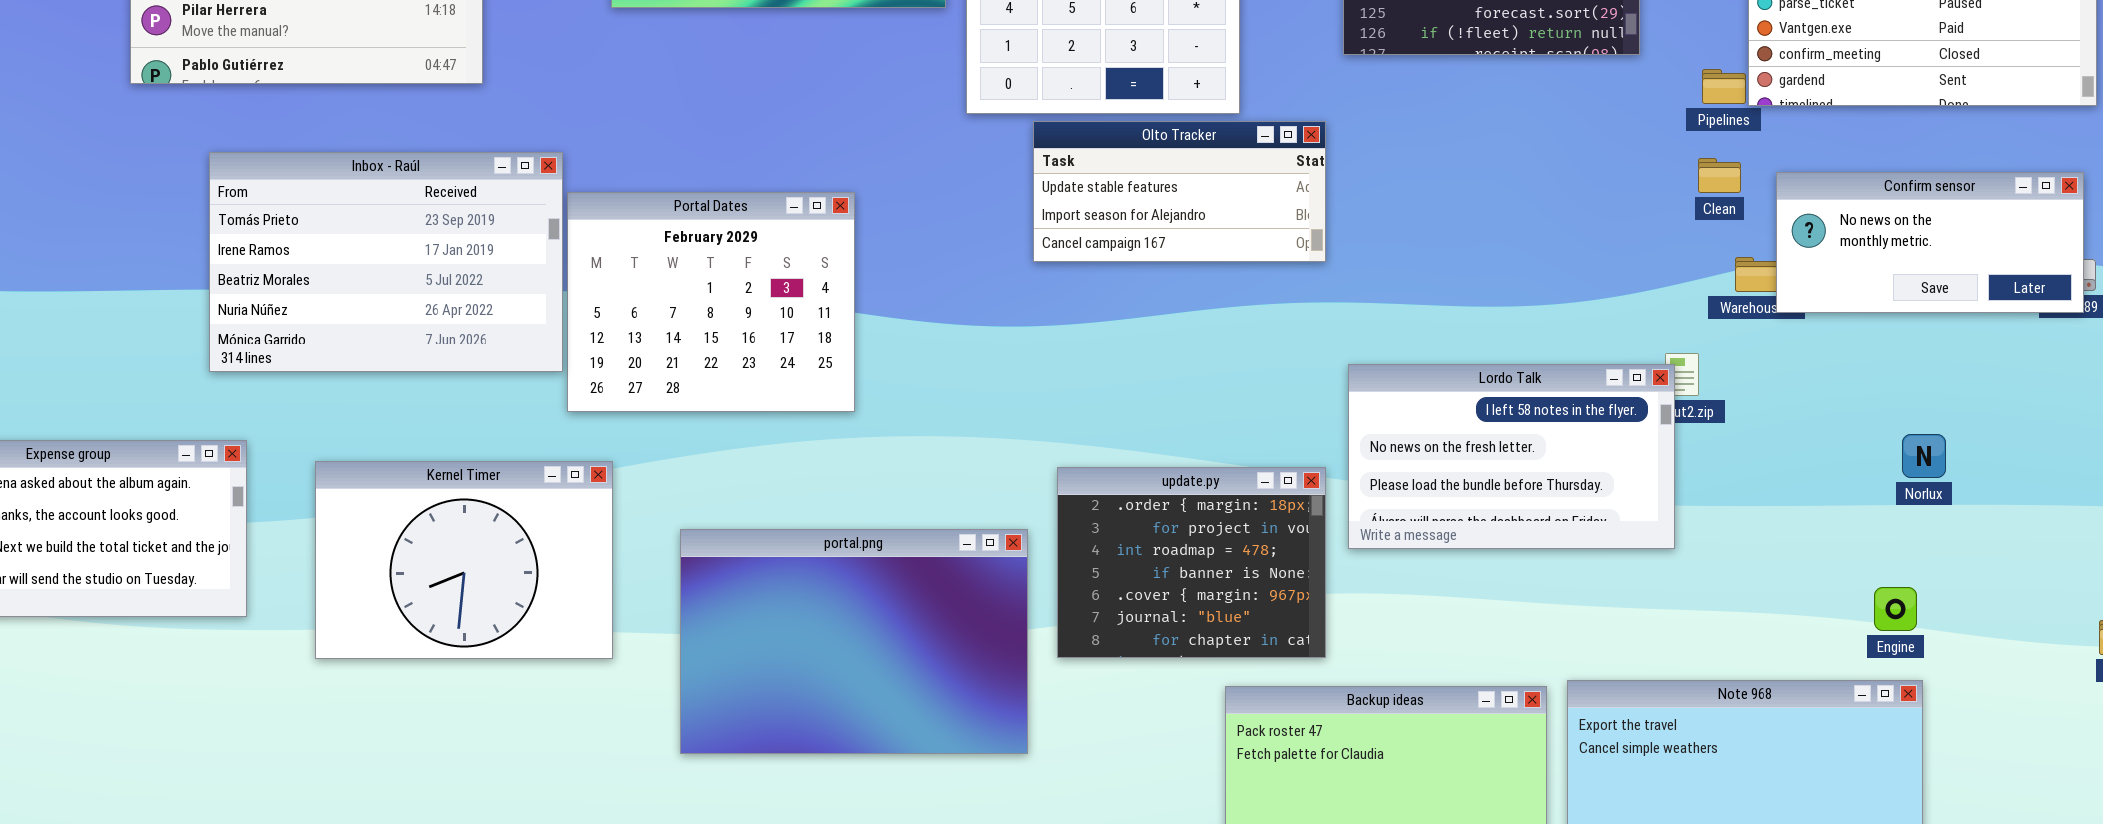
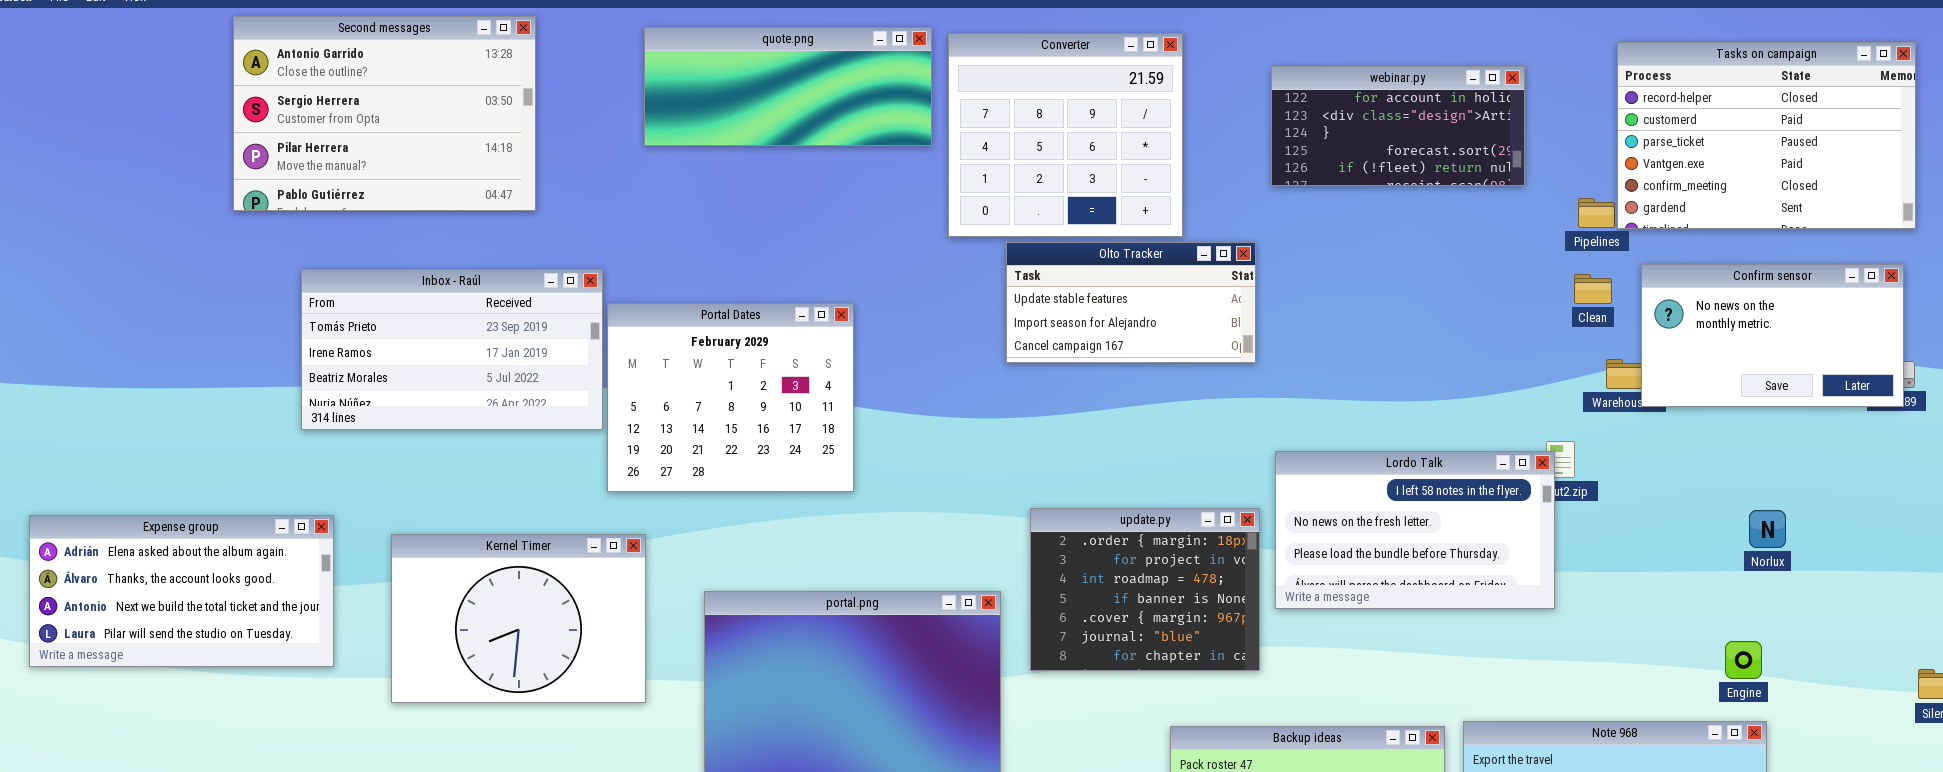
Inbox - Raúl: [209,152,563,372] -> [301,269,603,430], resized
Confirm sensor: [1776,172,2084,313] -> [1641,264,1904,407], resized
update.py: [1057,467,1326,658] -> [1030,508,1260,671], moved

